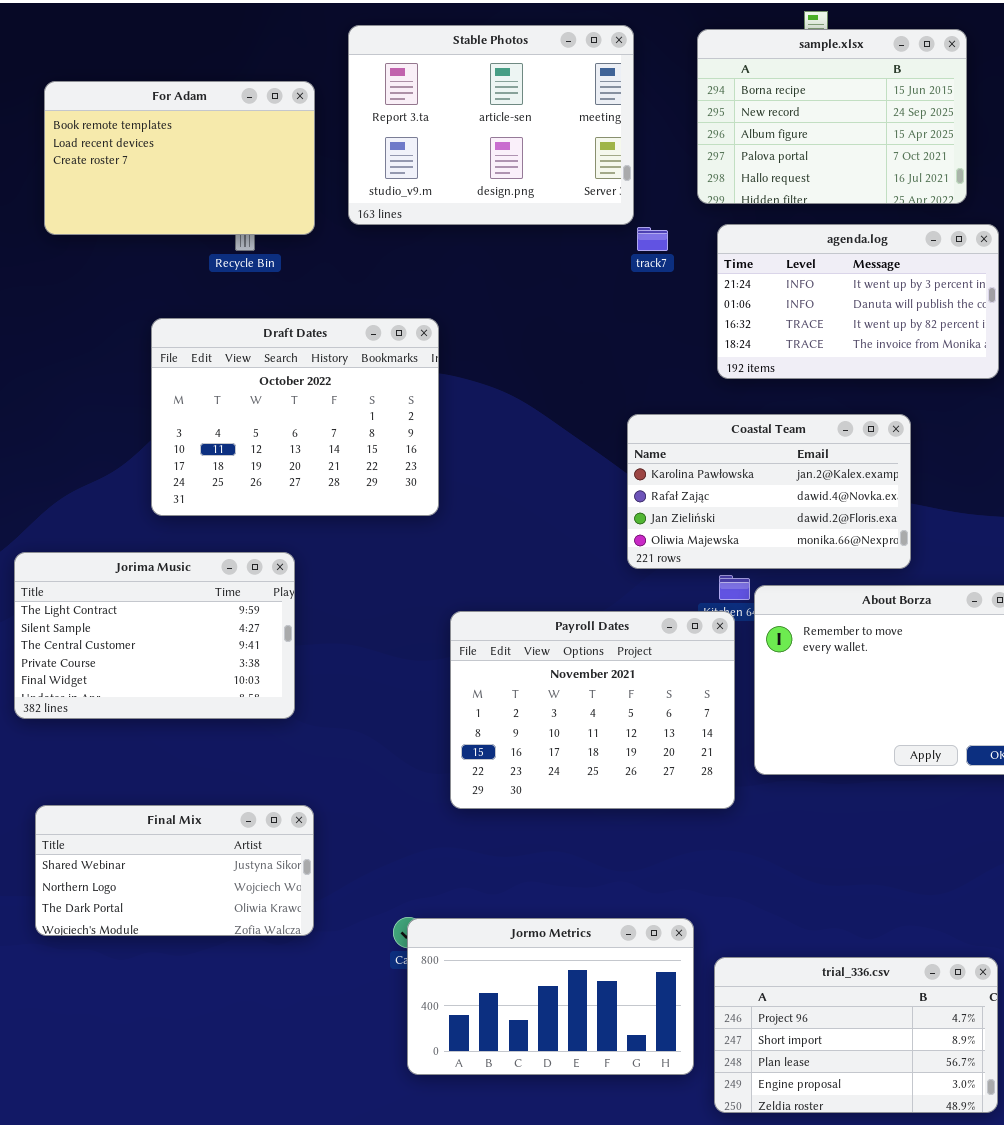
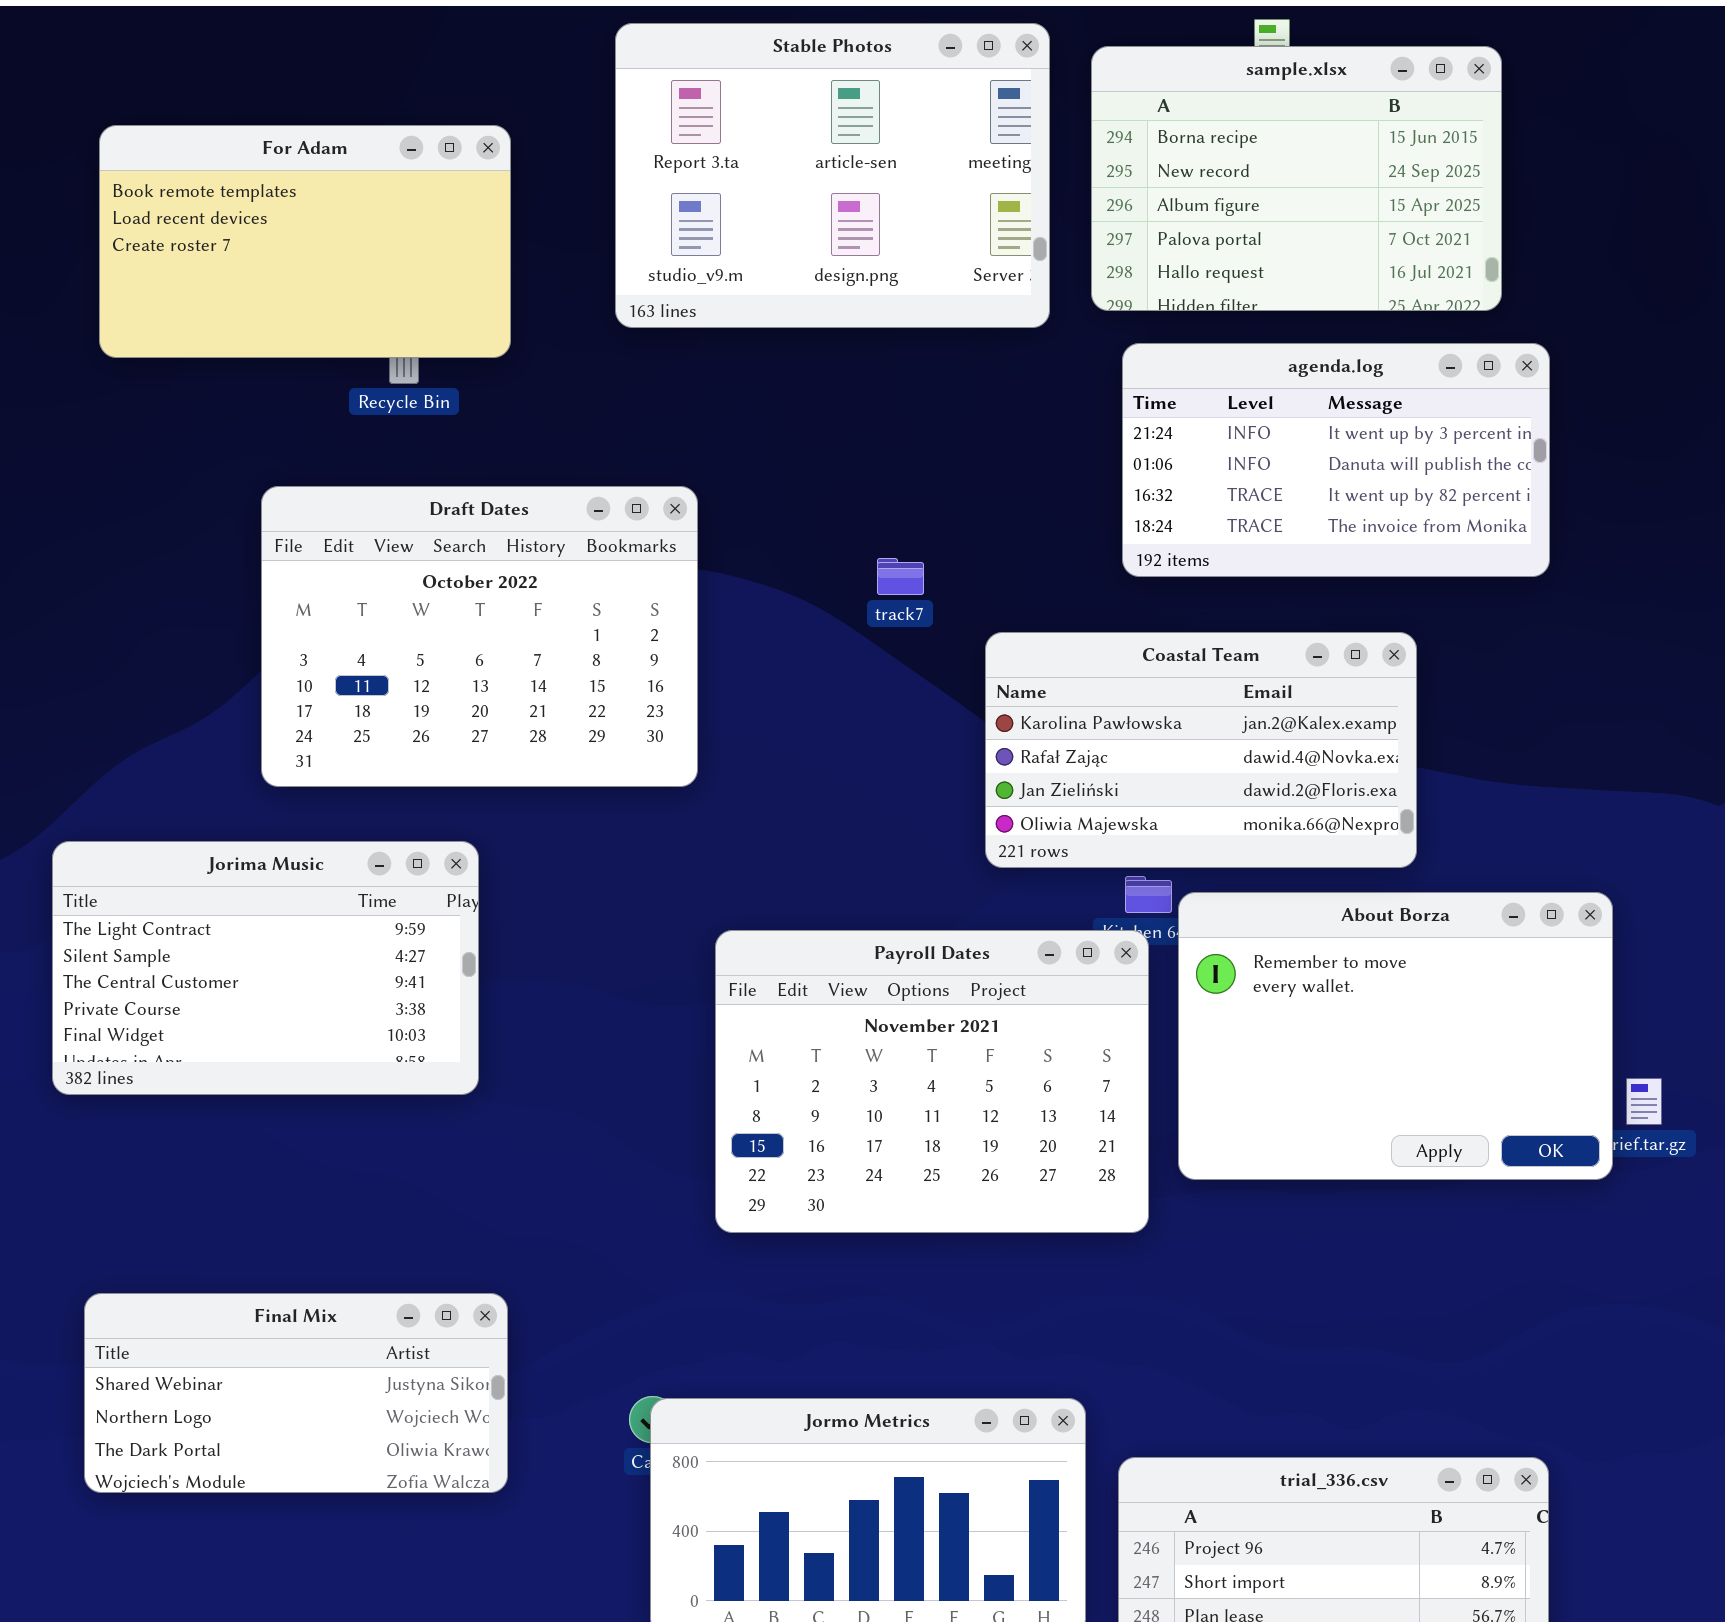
Stable Photos: [348,25,634,225] -> [615,23,1050,328], moved
track7: [637,227,668,251] -> [877,558,924,595], moved
Final Mix: [35,805,314,936] -> [84,1293,508,1493], moved

